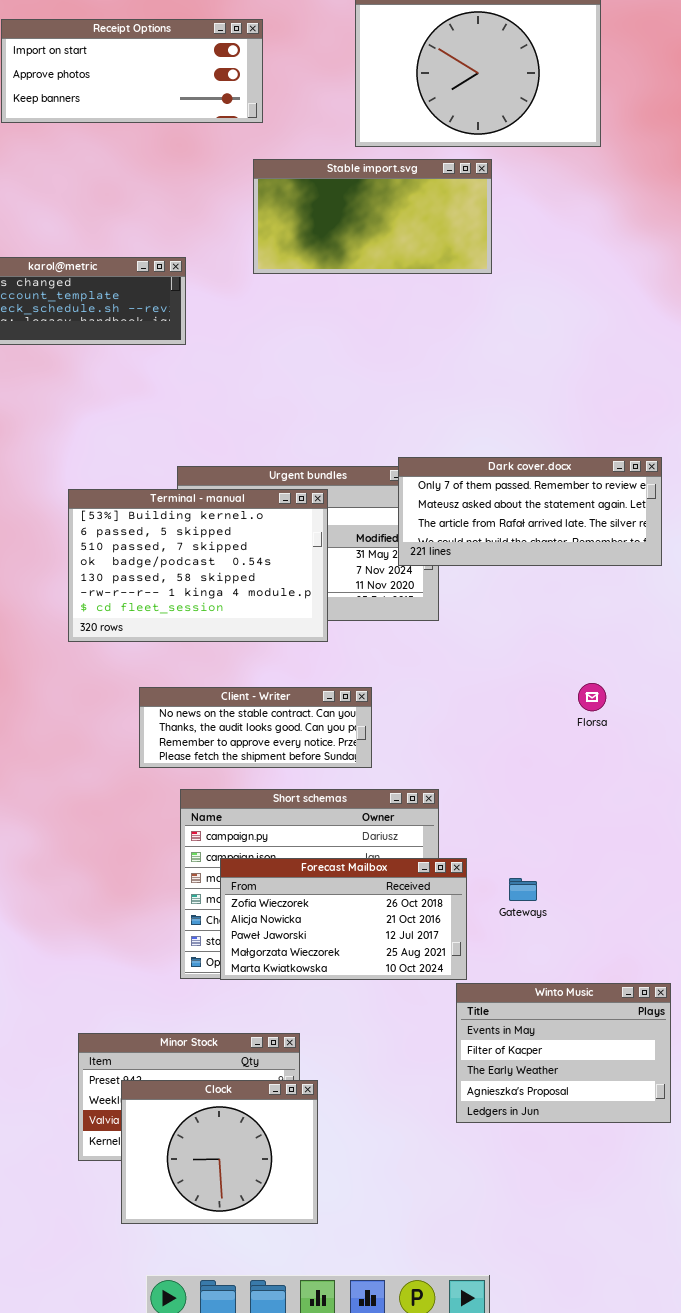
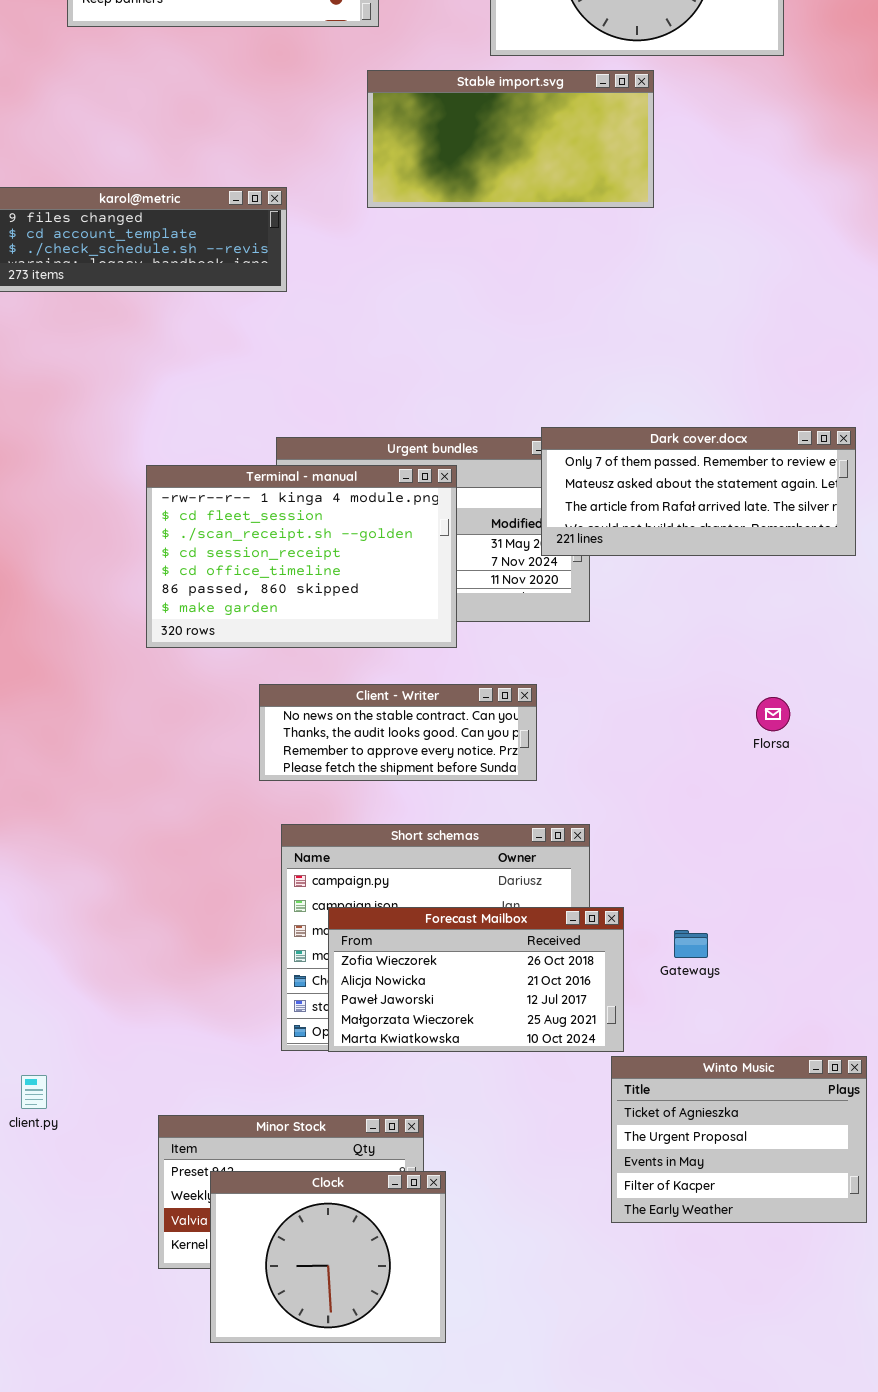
Terminal - manual: [68,489,328,642] -> [146,465,457,648], scrolled down 5 rows
Client - Writer: [139,687,372,768] -> [259,684,537,781], moved
Winto Music: [456,983,671,1123] -> [611,1056,867,1223], scrolled up 2 rows

